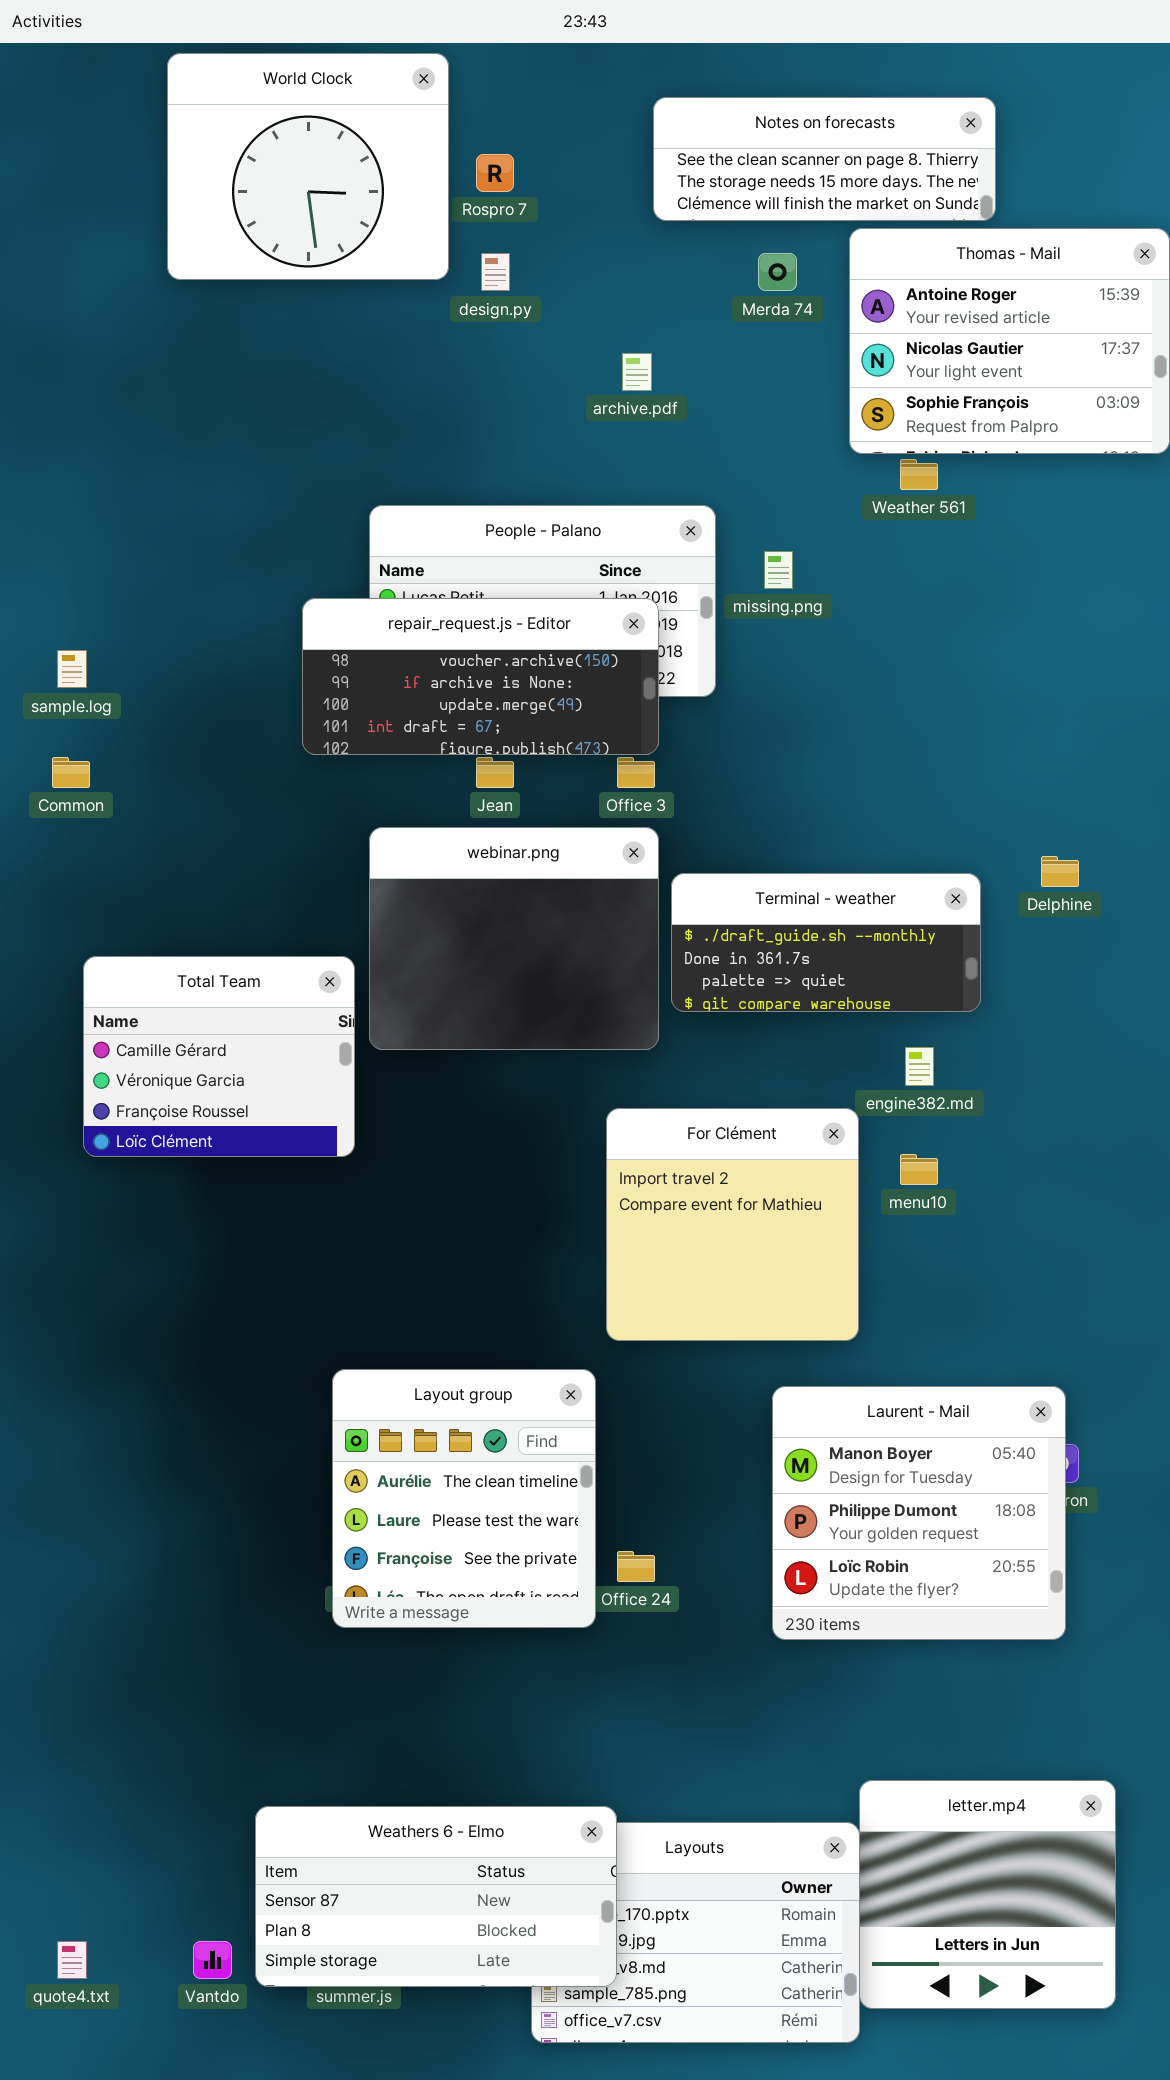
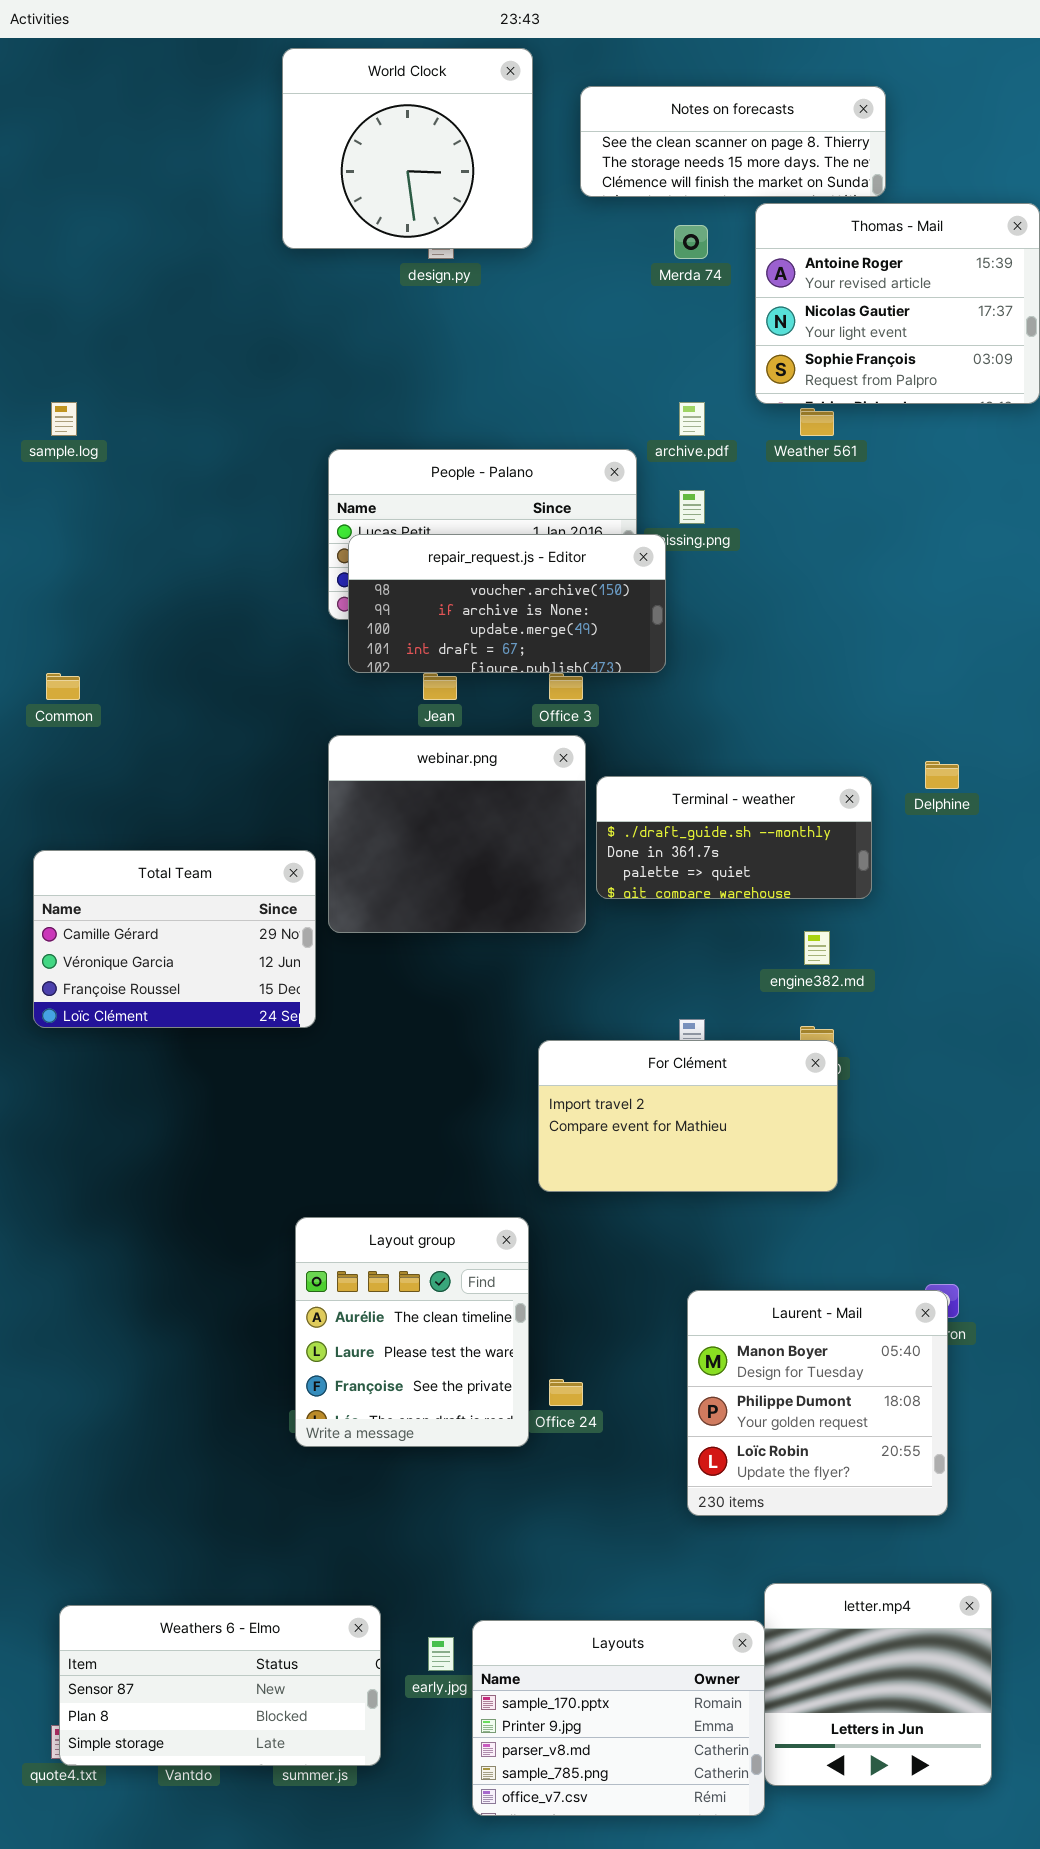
World Clock: [167,53,449,280] -> [282,48,533,249], moved
archive.pdf: [622,353,652,391] -> [679,402,705,436], moved
repair_request.js - Editor: [302,598,659,755] -> [348,534,666,673], moved
sample.log: [57,650,87,688] -> [51,402,77,436], moved
Total Team: [83,956,355,1157] -> [33,850,316,1028], resized
For Clément: [606,1108,859,1341] -> [538,1040,838,1192], resized
Laurent - Mail: [772,1386,1066,1640] -> [687,1290,948,1516], moved
Weathers 6 - Elmo: [255,1806,617,1987] -> [59,1605,381,1766], moved

